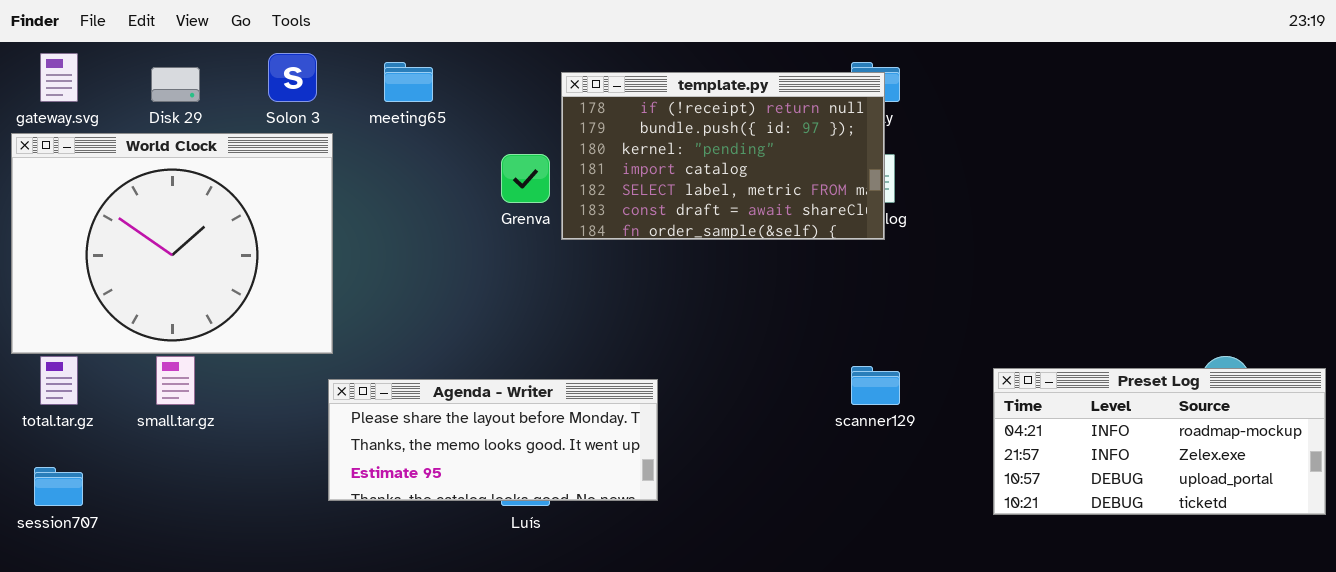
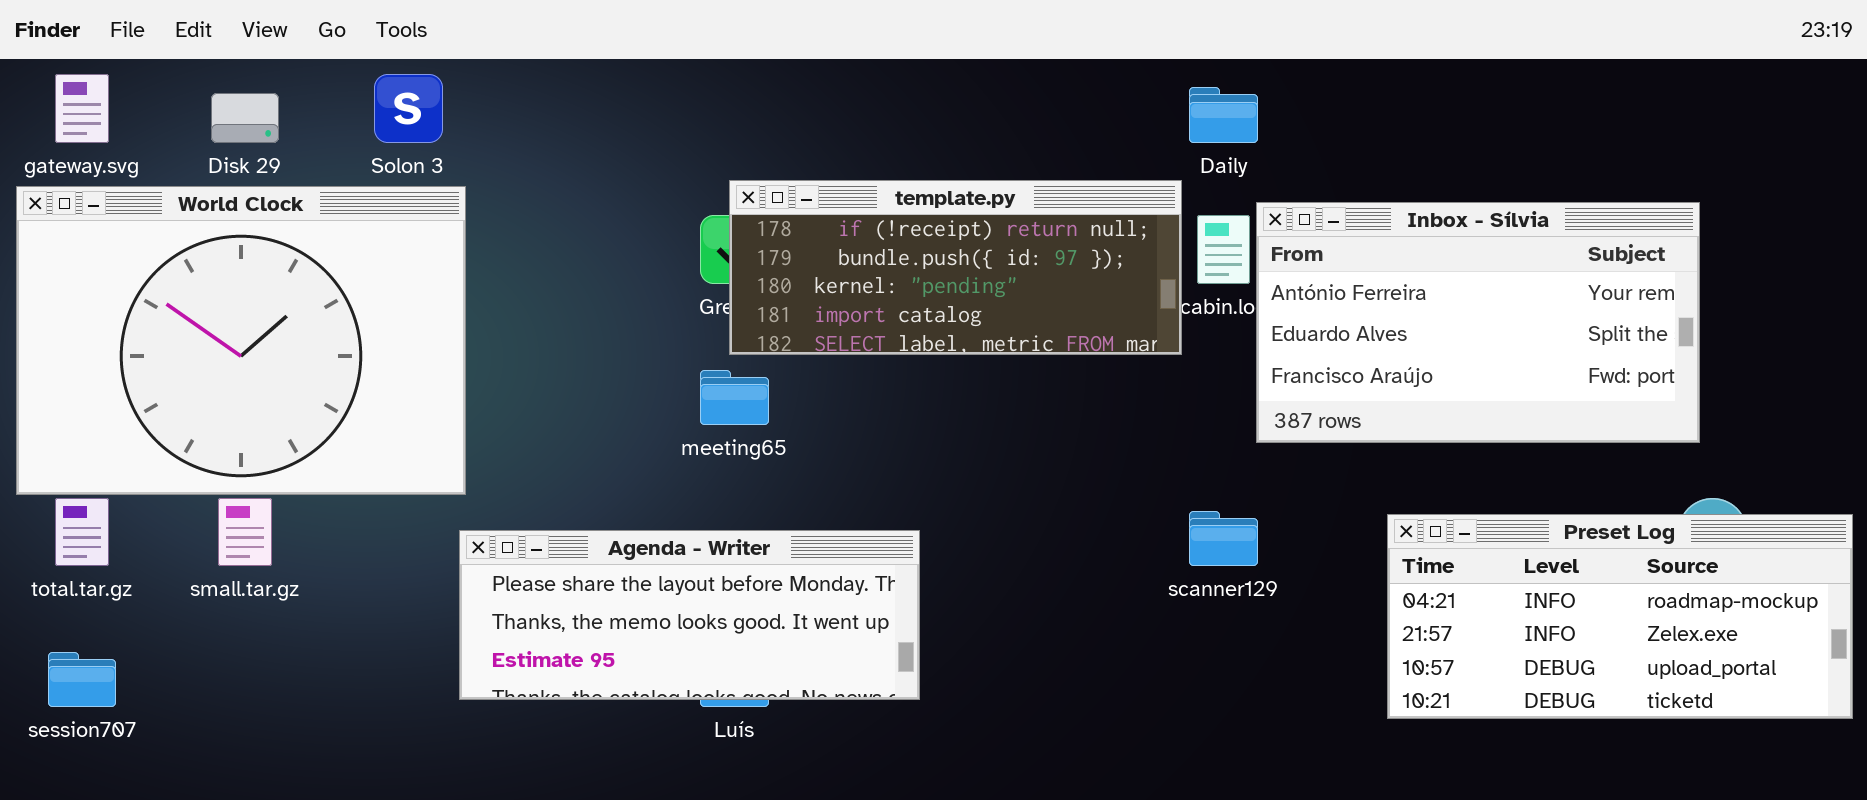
meeting65: [384,62,433,102] -> [700,370,769,425], moved
template.py: [561,72,885,240] -> [729,180,1182,355], moved, resized
Inbox - Sílvia: none -> [1256,202,1700,443], opened

